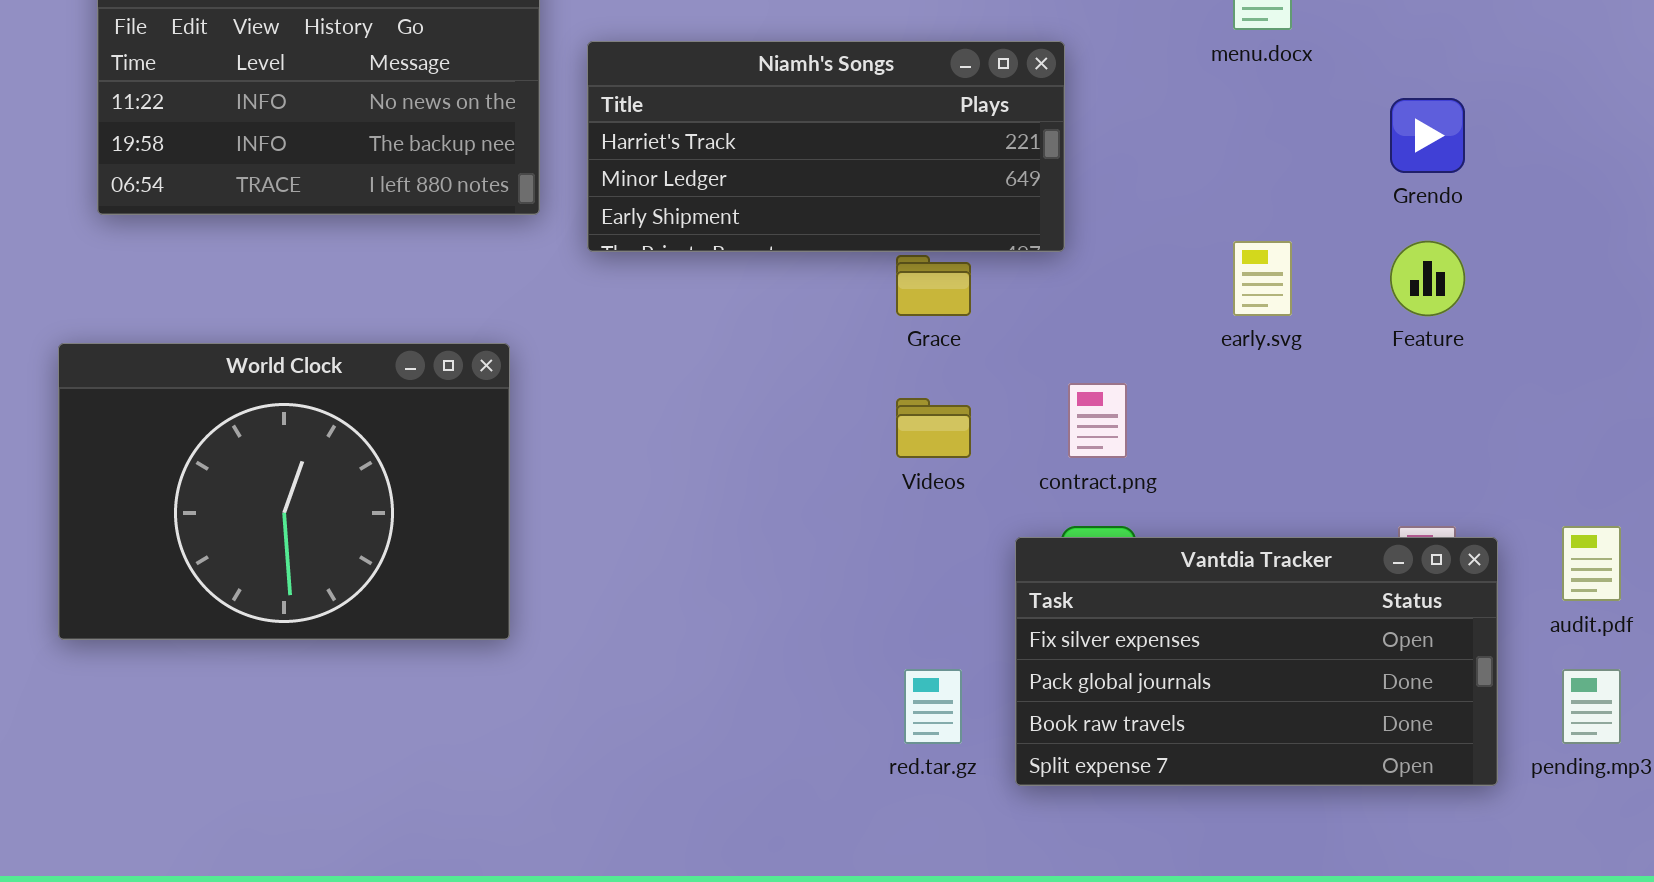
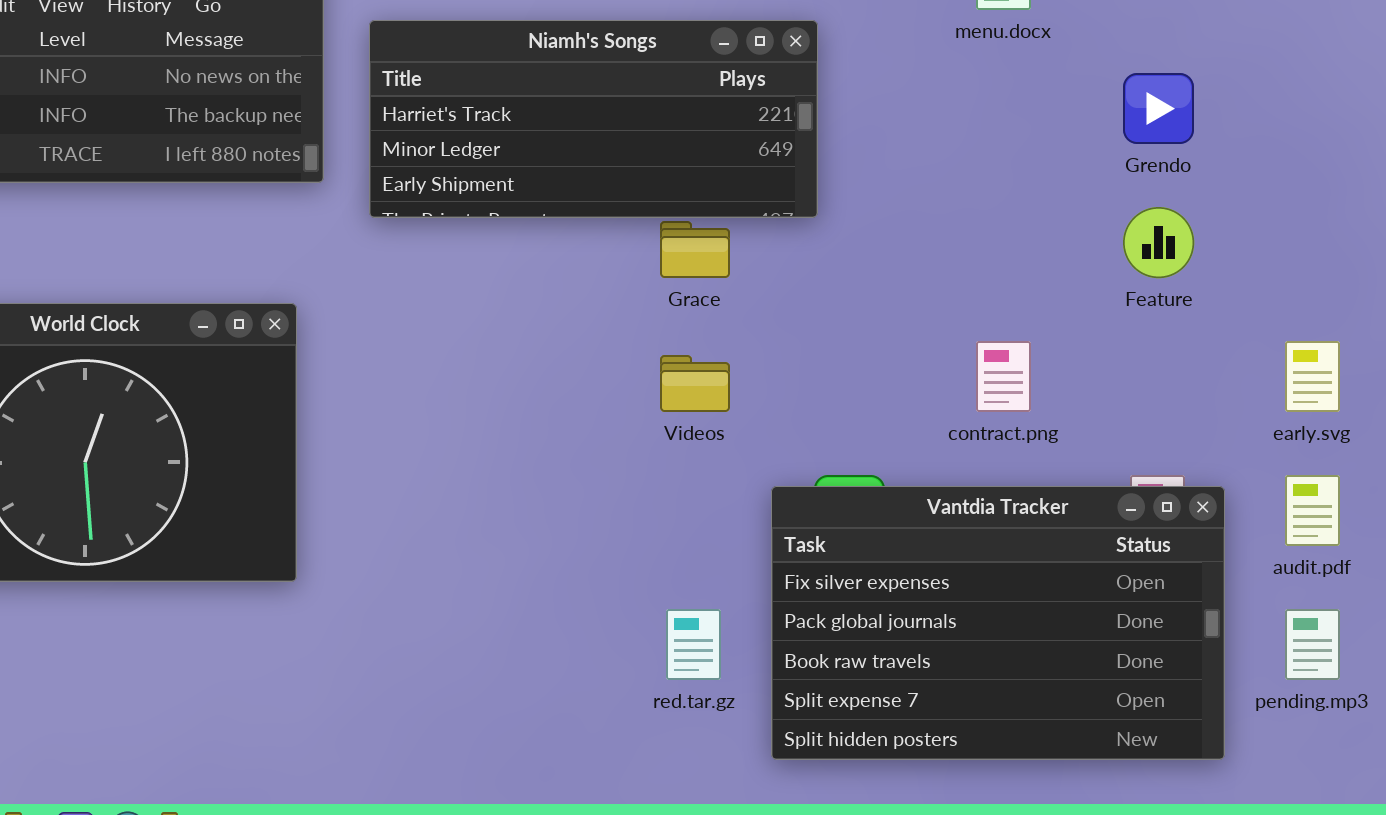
early.svg: [1233,241,1292,316] -> [1285,341,1340,412], moved
contract.png: [1068,383,1127,458] -> [976,341,1031,412], moved
Vantdia Tracker: [1015,537,1498,786] -> [771,486,1225,760], resized

